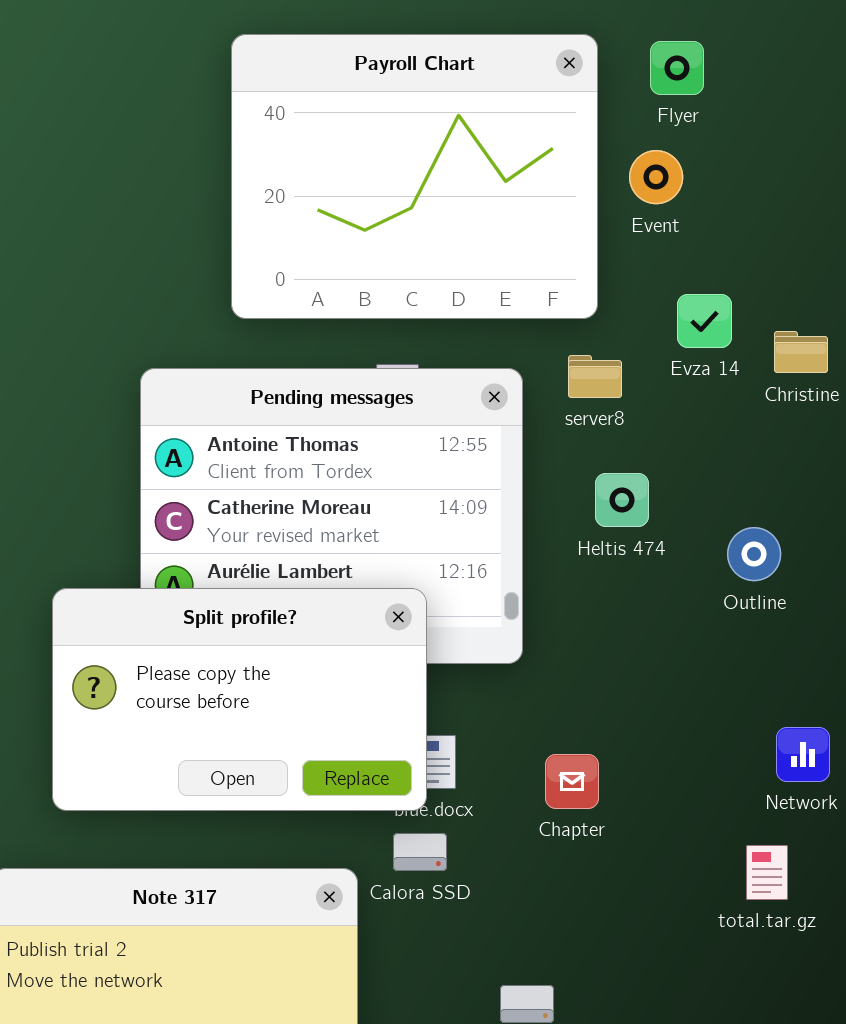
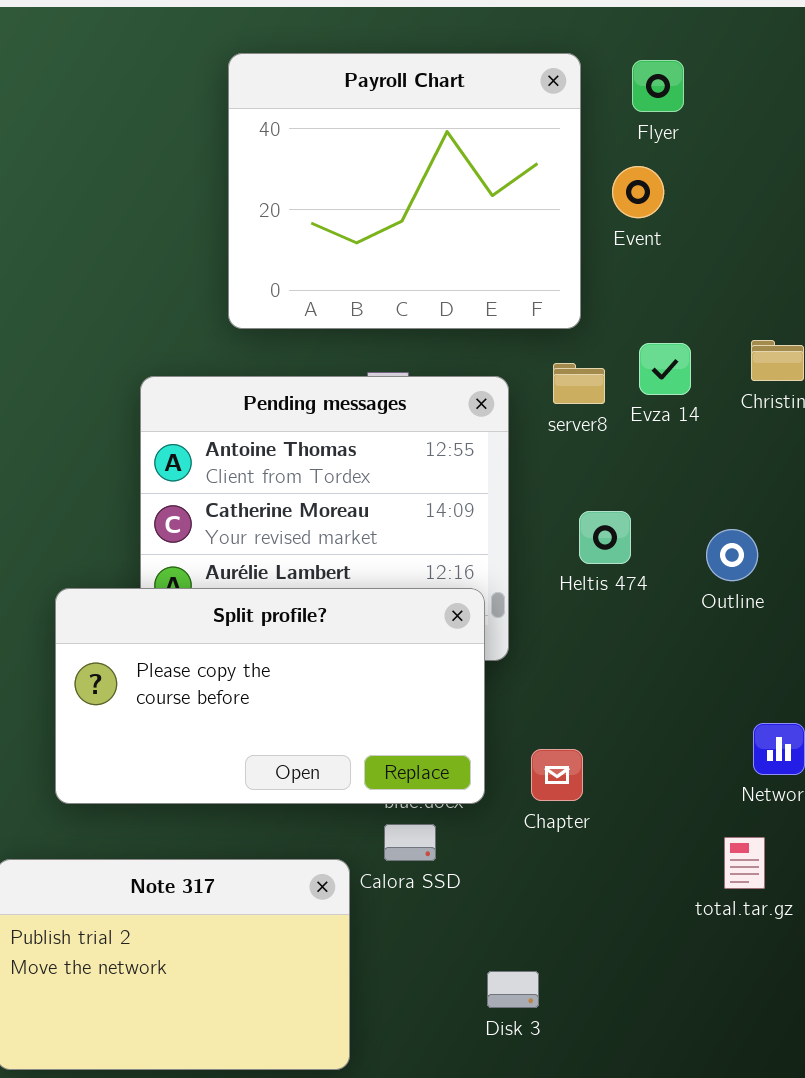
Evza 14: [677,294,732,348] -> [639,343,691,395], moved
Heltis 474: [595,473,649,527] -> [579,511,631,564], moved
Split profile?: [52,588,427,811] -> [55,588,485,804], resized

